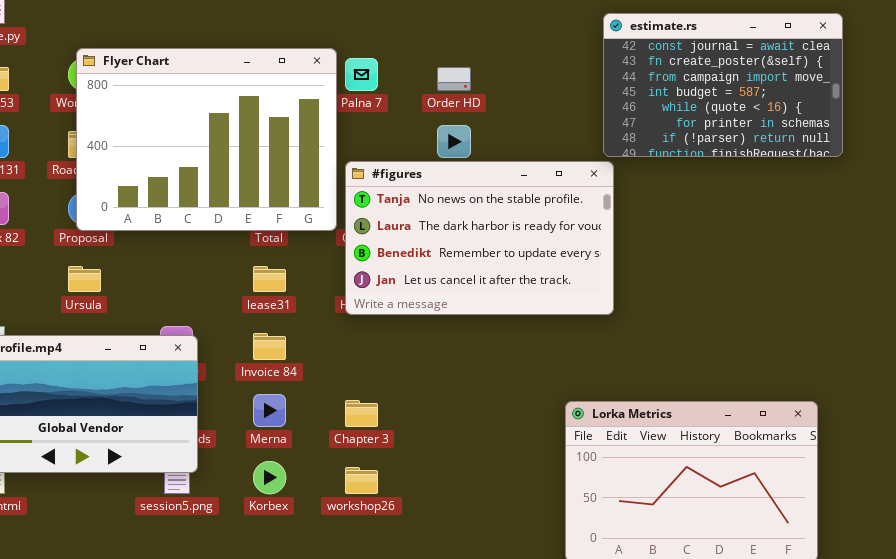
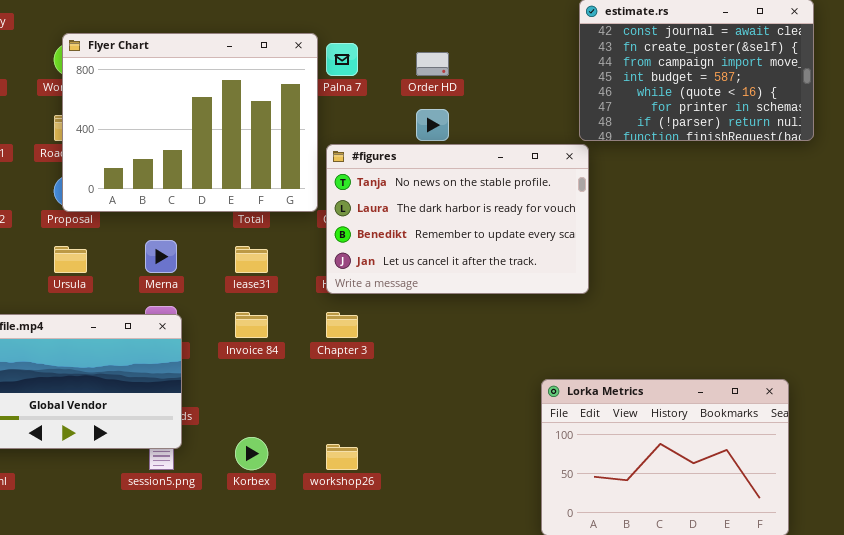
Merna: [253,394,286,427] -> [145,240,177,273], moved
Chapter 3: [345,400,378,427] -> [326,312,358,338], moved

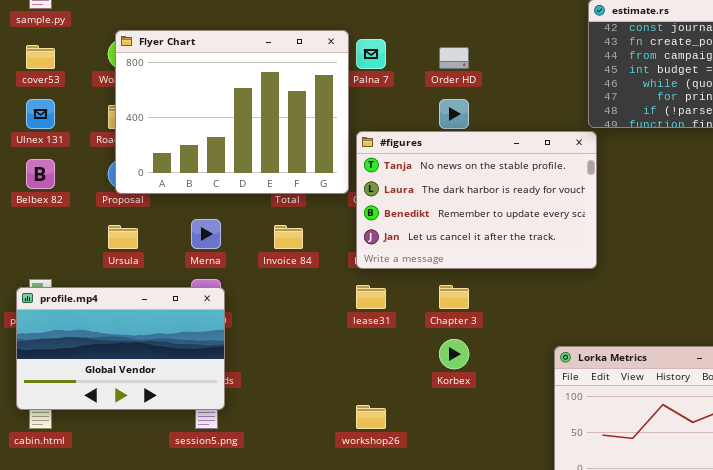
lease31: [235,246,268,273] -> [356,285,386,309], moved
Invoice 84: [235,312,268,338] -> [274,225,303,249], moved
Chapter 3: [326,312,358,338] -> [439,285,469,309], moved
Korbex: [235,437,268,470] -> [439,339,469,369], moved

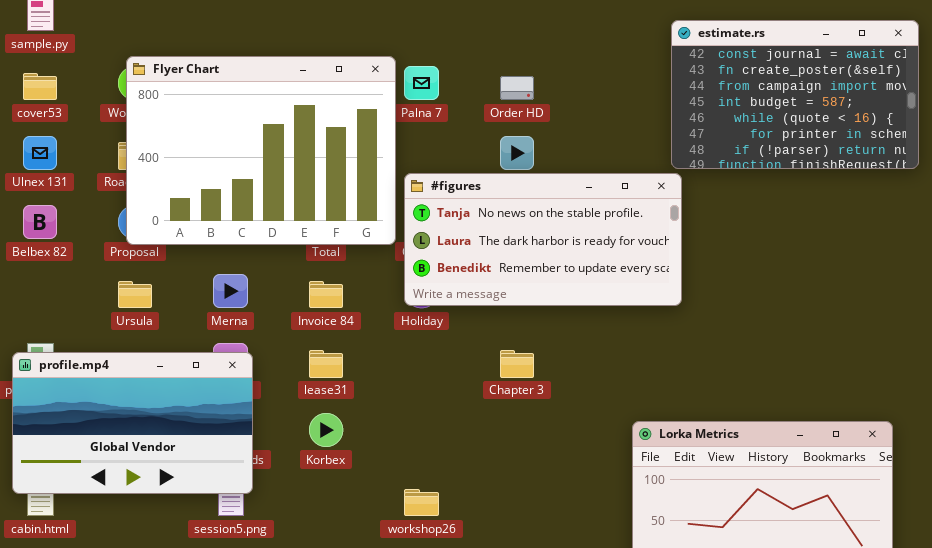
#figures: [356,131,597,269] -> [404,173,682,306], resized
lease31: [356,285,386,309] -> [309,350,343,378], moved
Korbex: [439,339,469,369] -> [309,413,343,447], moved

